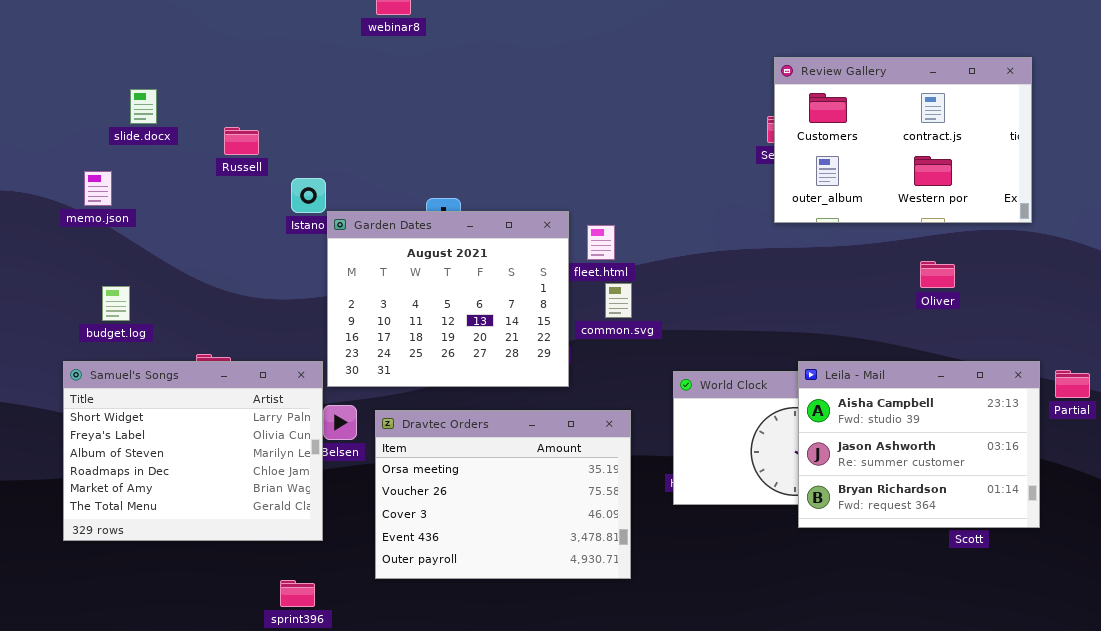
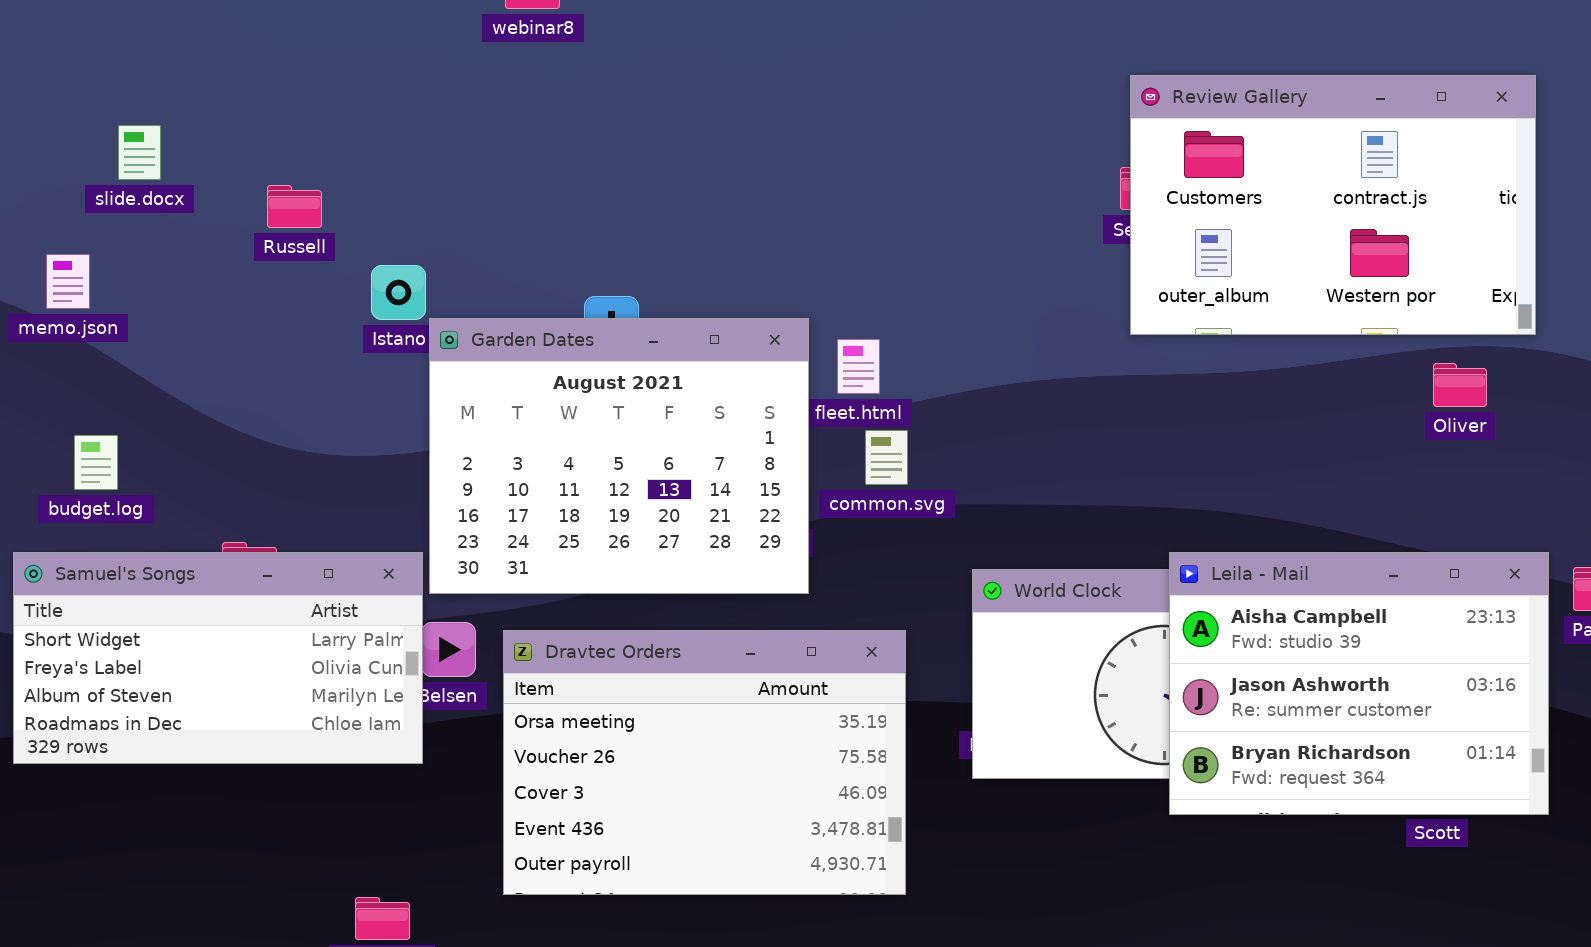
Oliver: [920,261,955,288] -> [1433,363,1487,407], moved
Samuel's Songs: [63,361,323,541] -> [13,552,423,764], resized

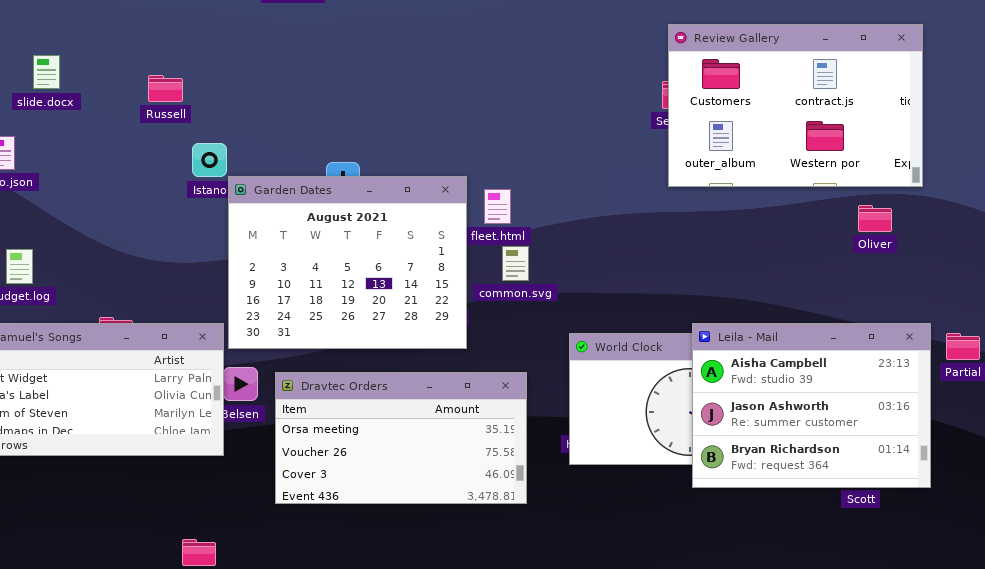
Russell: [267,185,322,228] -> [148,75,183,102], moved
Dravtec Orders: [503,630,906,895] -> [275,372,527,504], resized

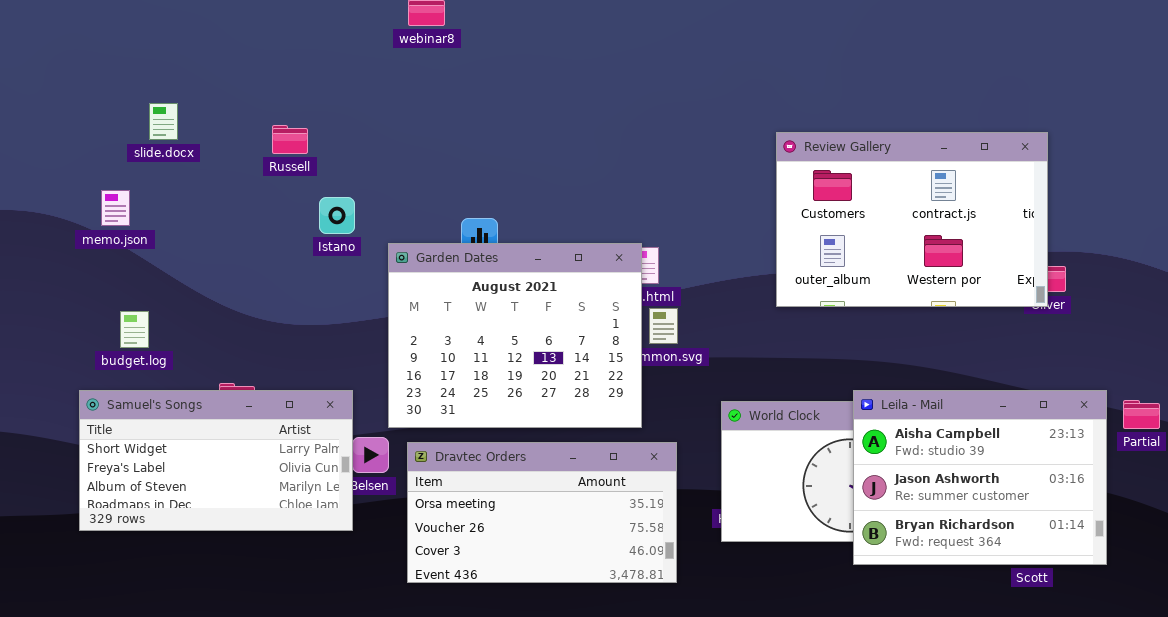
Review Gallery: [668,24,923,187] -> [776,132,1048,307], moved
Garden Dates: [228,176,467,349] -> [388,243,642,428], moved

